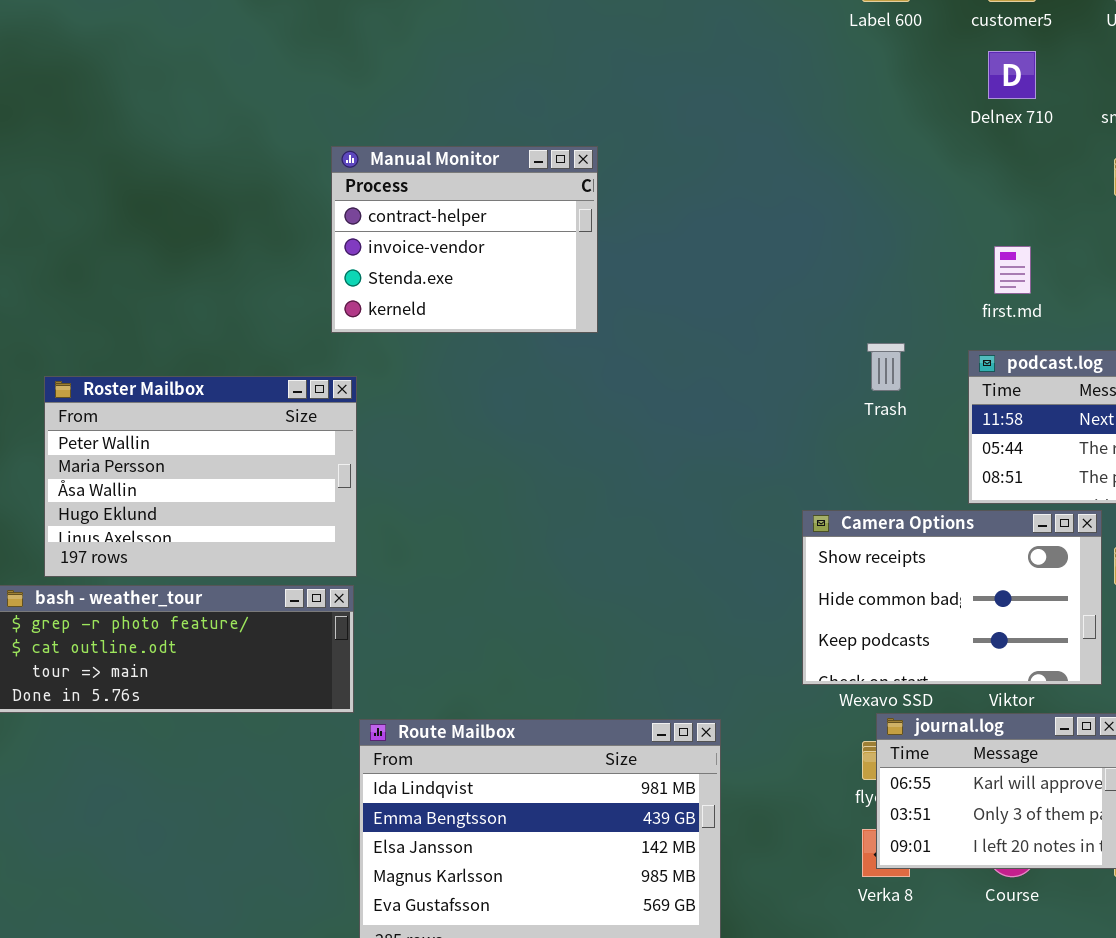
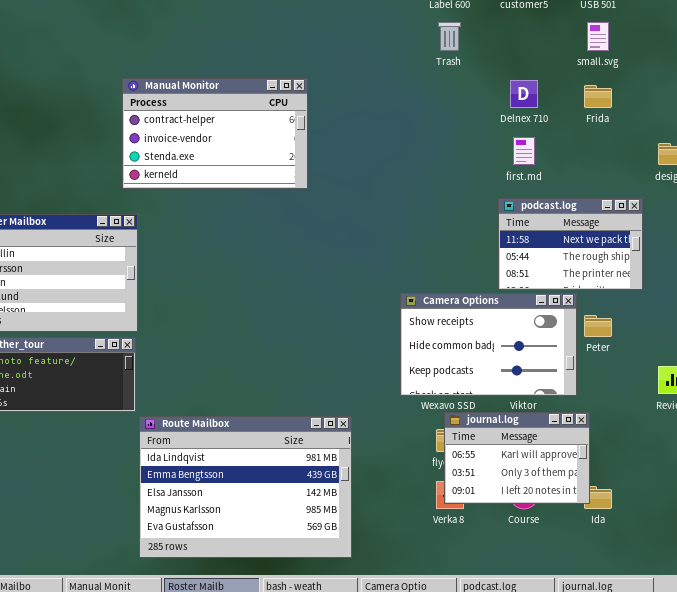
Delnex 710: [988,51,1036,99] -> [510,80,538,108], moved
Manual Monitor: [331,146,598,333] -> [122,78,308,189], resized
Trash: [867,343,905,391] -> [438,22,461,51], moved

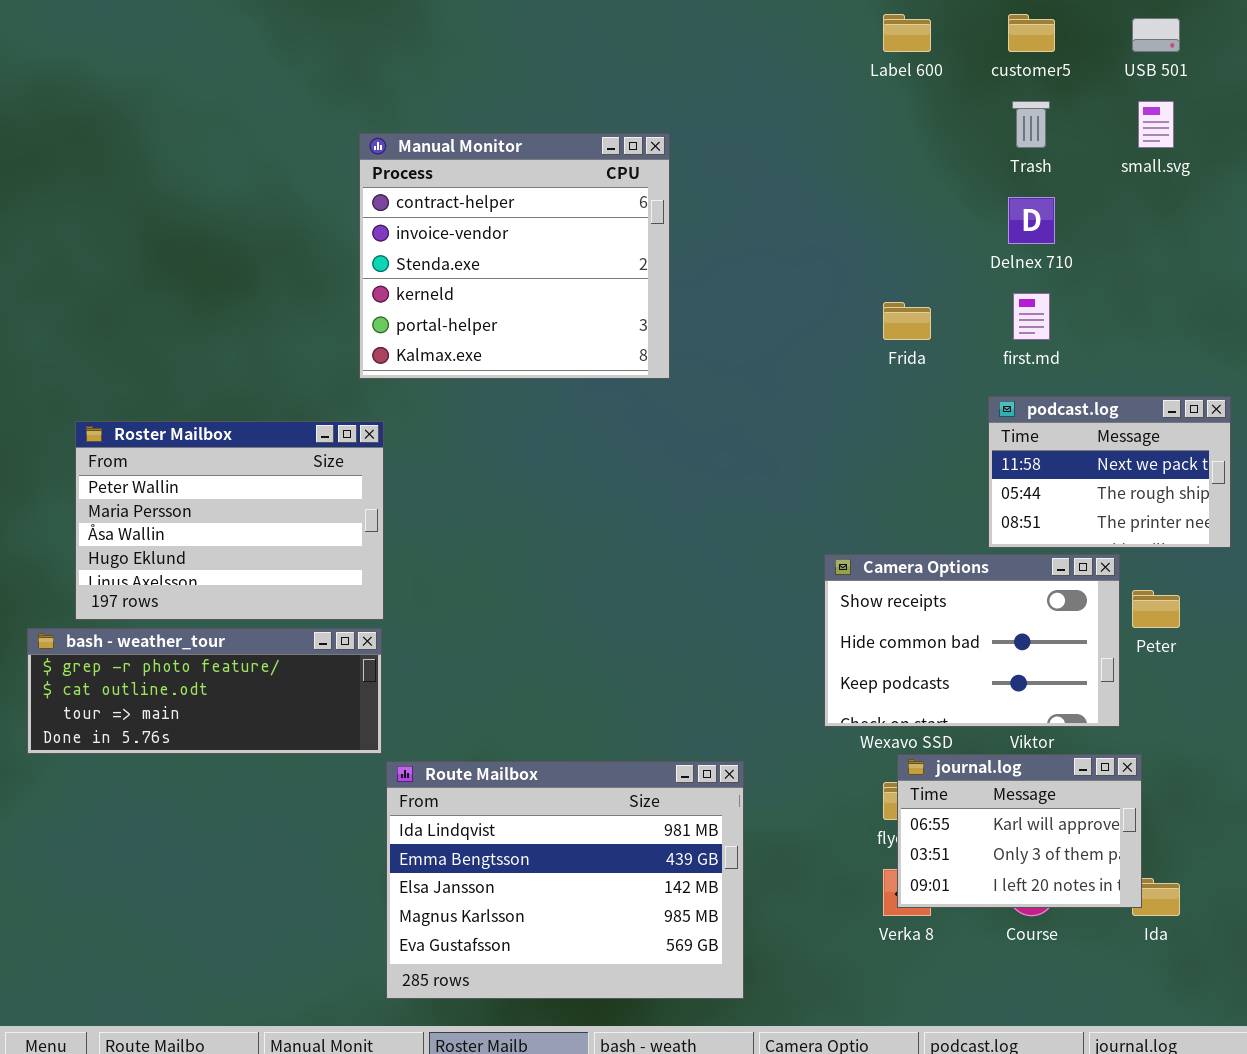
Trash: [438,22,461,51] -> [1012,101,1050,148], moved
Manual Monitor: [122,78,308,189] -> [359,133,670,379], resized
Frida: [584,85,612,108] -> [883,302,931,340], moved

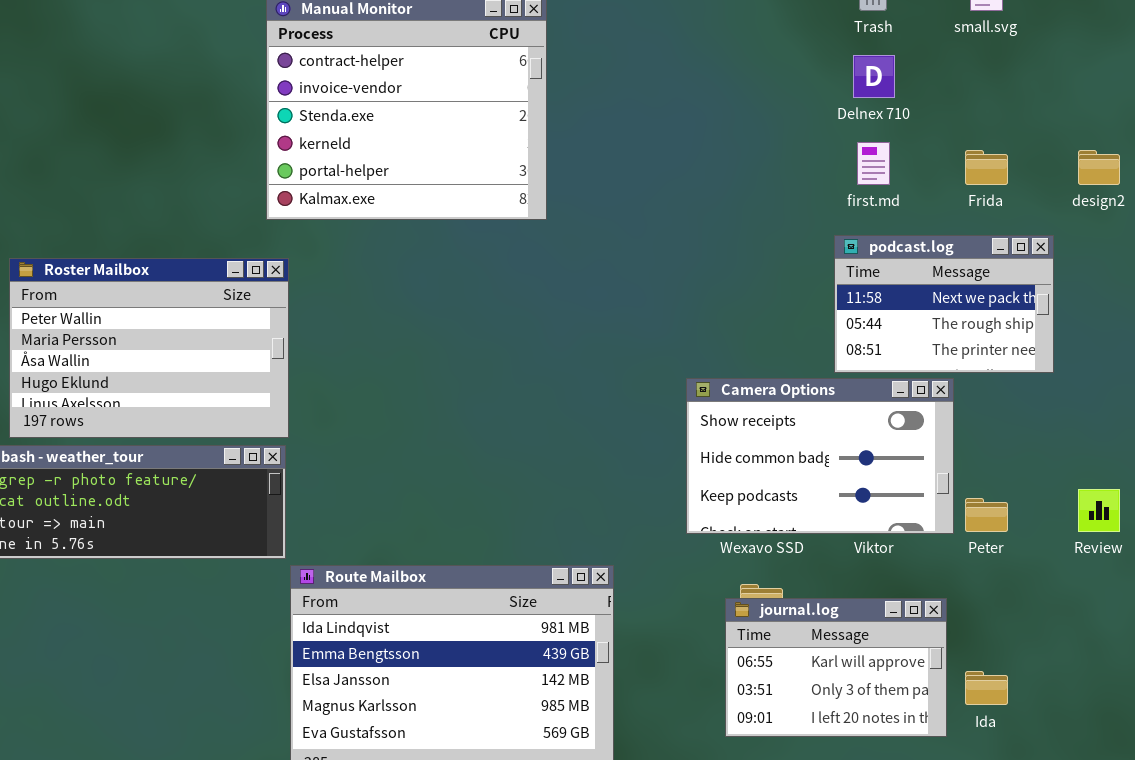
Frida: [883,302,931,340] -> [965,150,1008,185], moved
Peter: [1132,590,1180,628] -> [965,498,1008,532], moved
journal.log: [897,754,1142,908] -> [725,598,947,737], moved

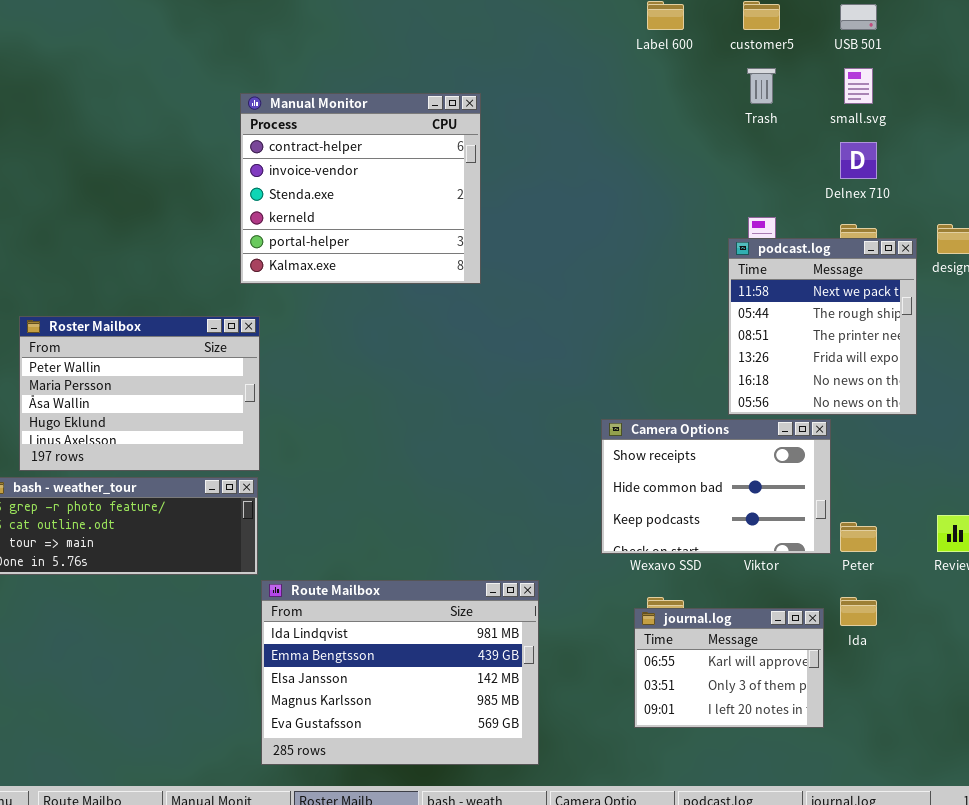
Delnex 710: [853,55,895,98] -> [840,142,877,179], moved
podcast.log: [834,235,1054,373] -> [728,238,917,415], resized
Ida: [965,671,1008,705] -> [840,597,877,626], moved

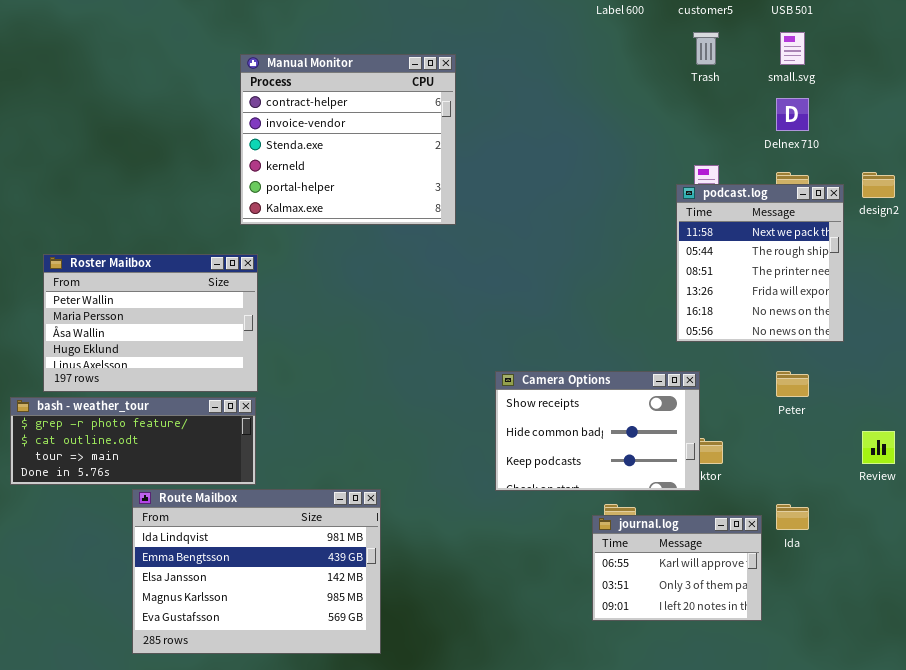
Camera Options: [601,419,831,554] -> [495,371,700,491], moved
Peter: [840,522,877,552] -> [776,371,809,397], moved
Route Mailbox: [261,580,539,765] -> [132,489,381,654], moved

